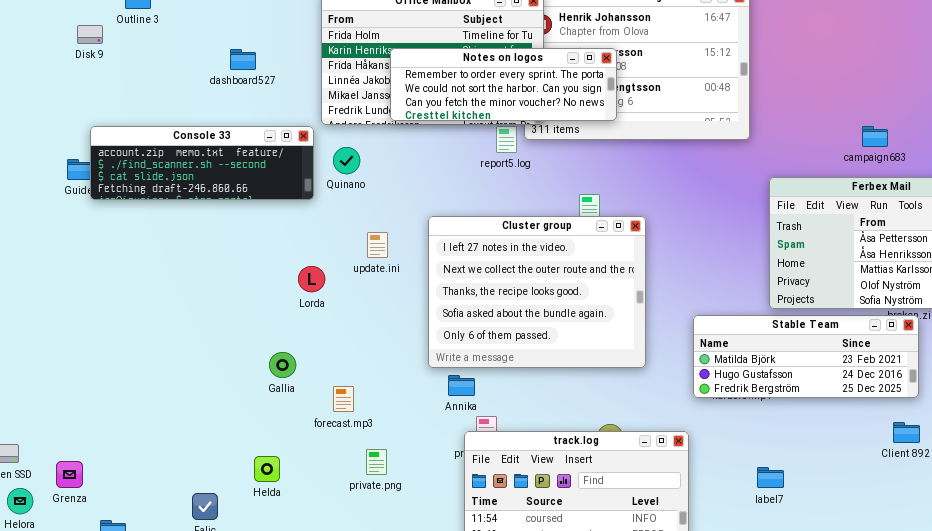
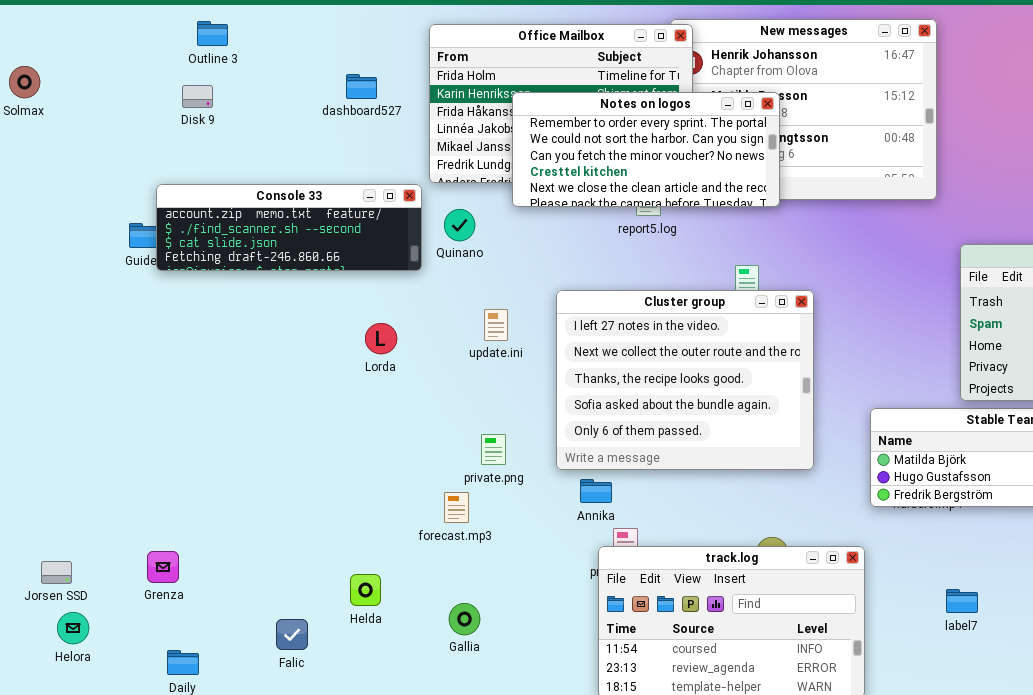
Disk 9: [77,25,103,44] -> [182,85,213,108], moved
Notes on logos: [390,48,617,121] -> [512,92,780,207], resized
dashboard527: [230,49,256,70] -> [346,74,377,99], moved
Lorda: [298,266,325,292] -> [365,323,397,354], moved
Gallia: [269,352,296,378] -> [449,603,480,635], moved
private.png: [366,449,387,475] -> [481,434,506,465], moved
Grenza: [56,461,83,488] -> [147,551,179,583], moved

